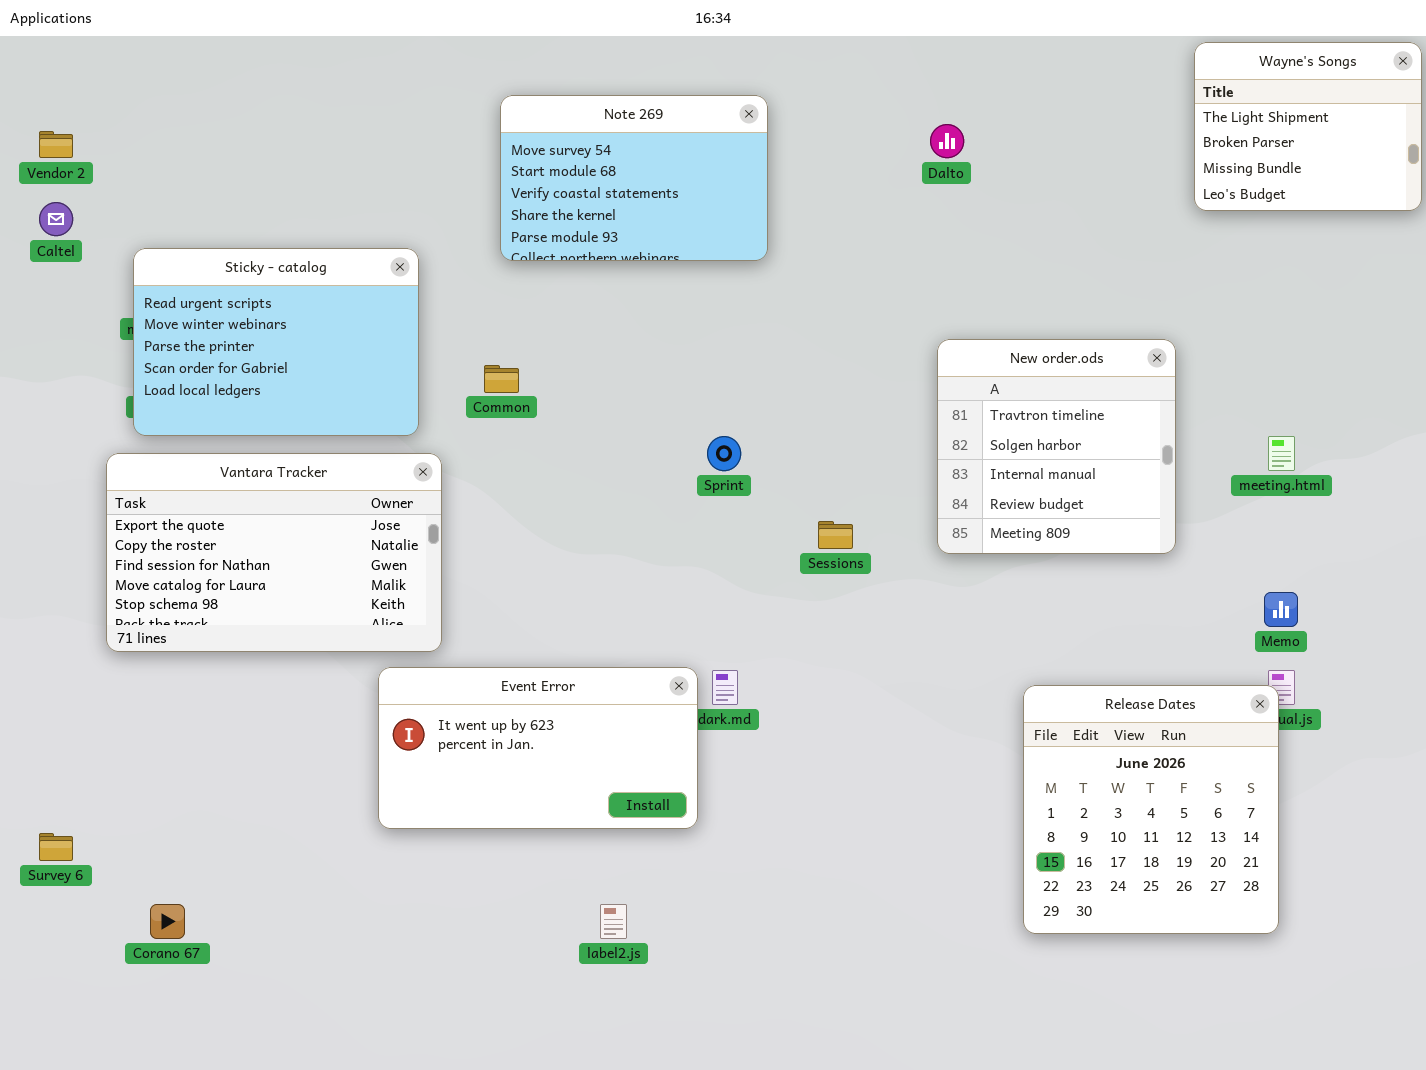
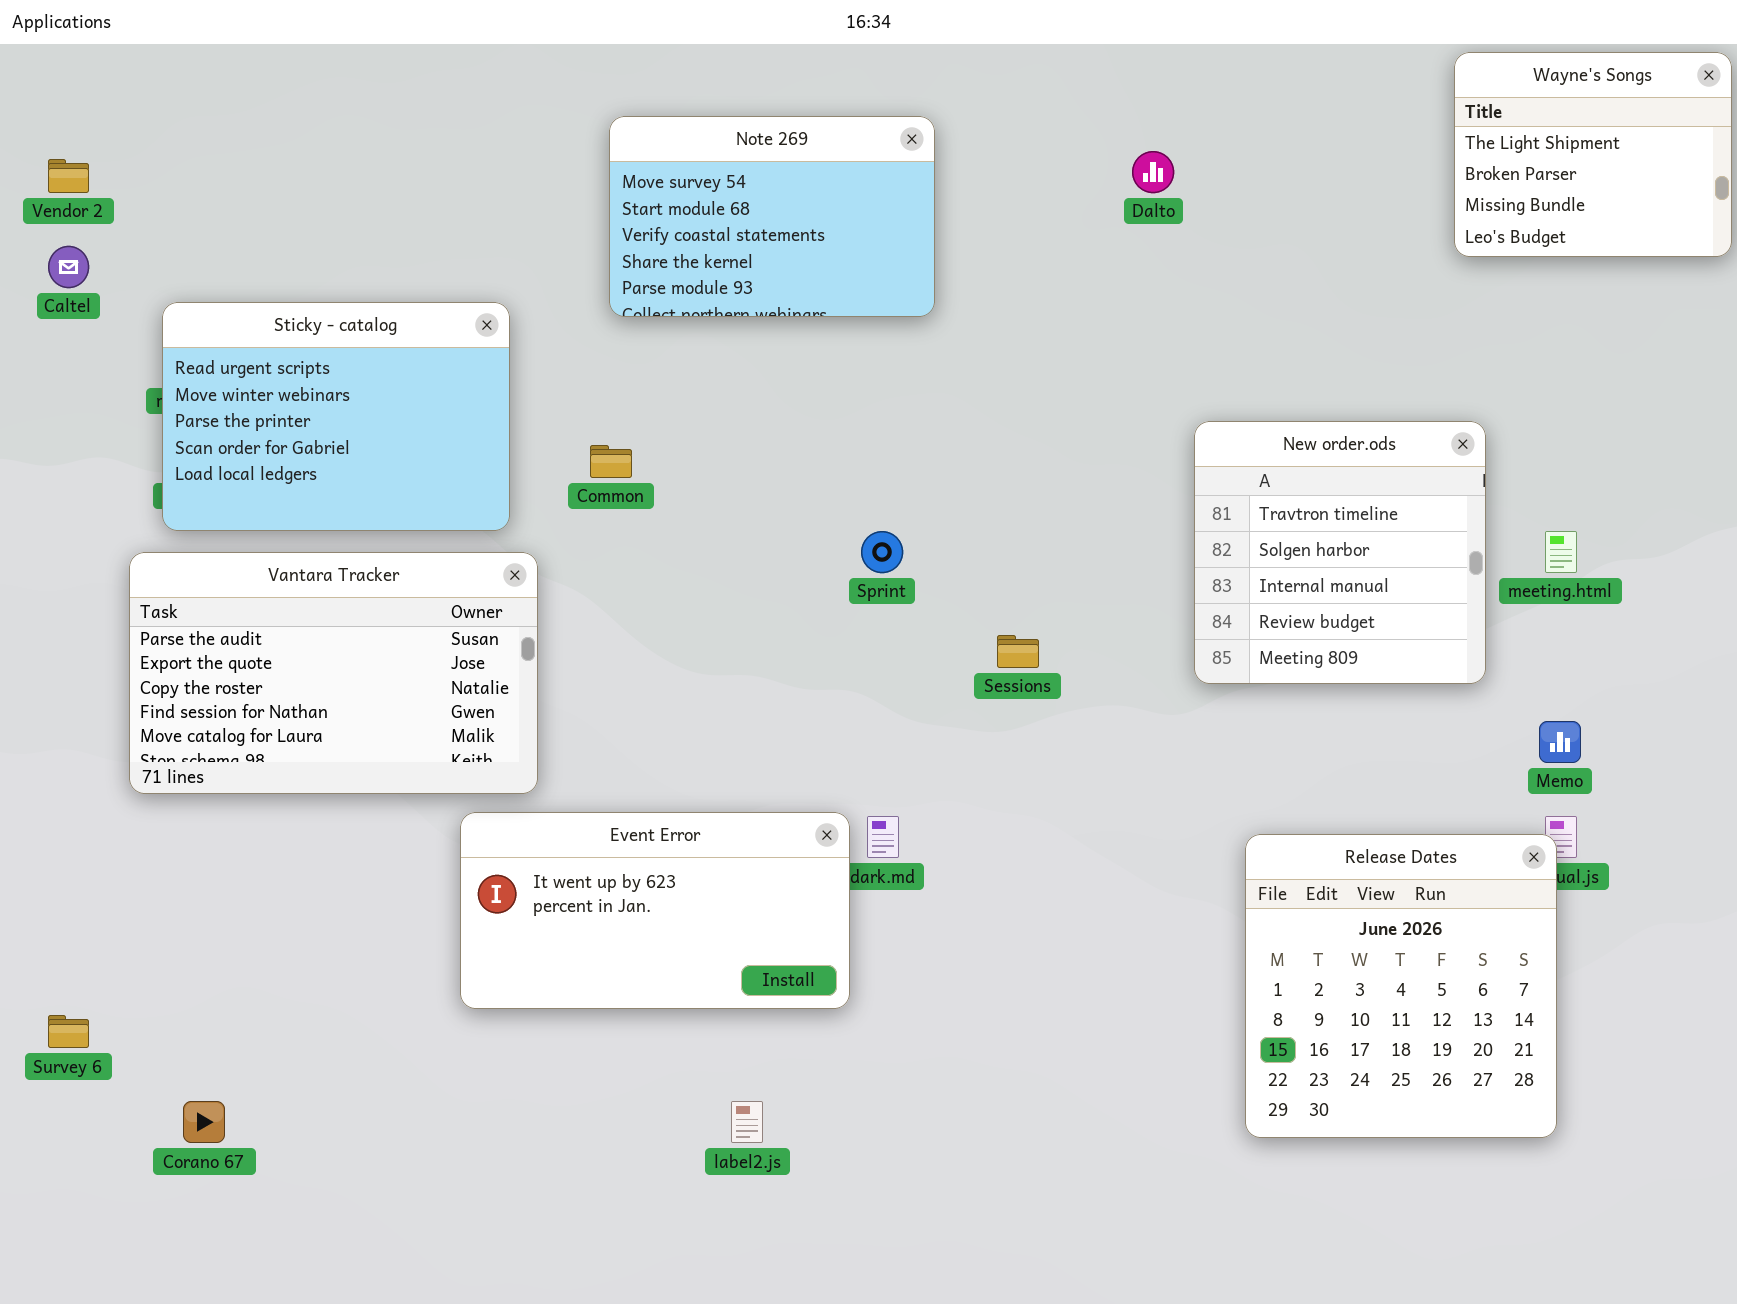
New order.ods: [937,339,1176,554] -> [1194,421,1486,684], moved
Vantara Tracker: [106,453,442,652] -> [129,552,538,794], scrolled up 1 row

